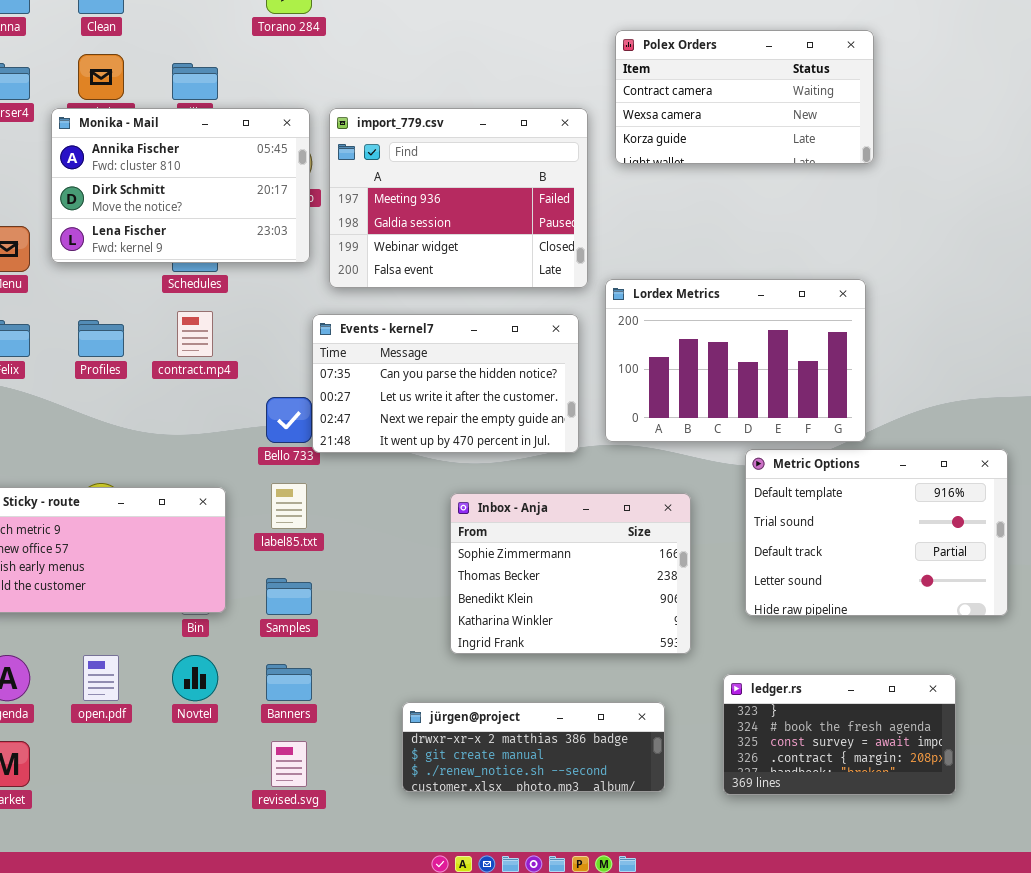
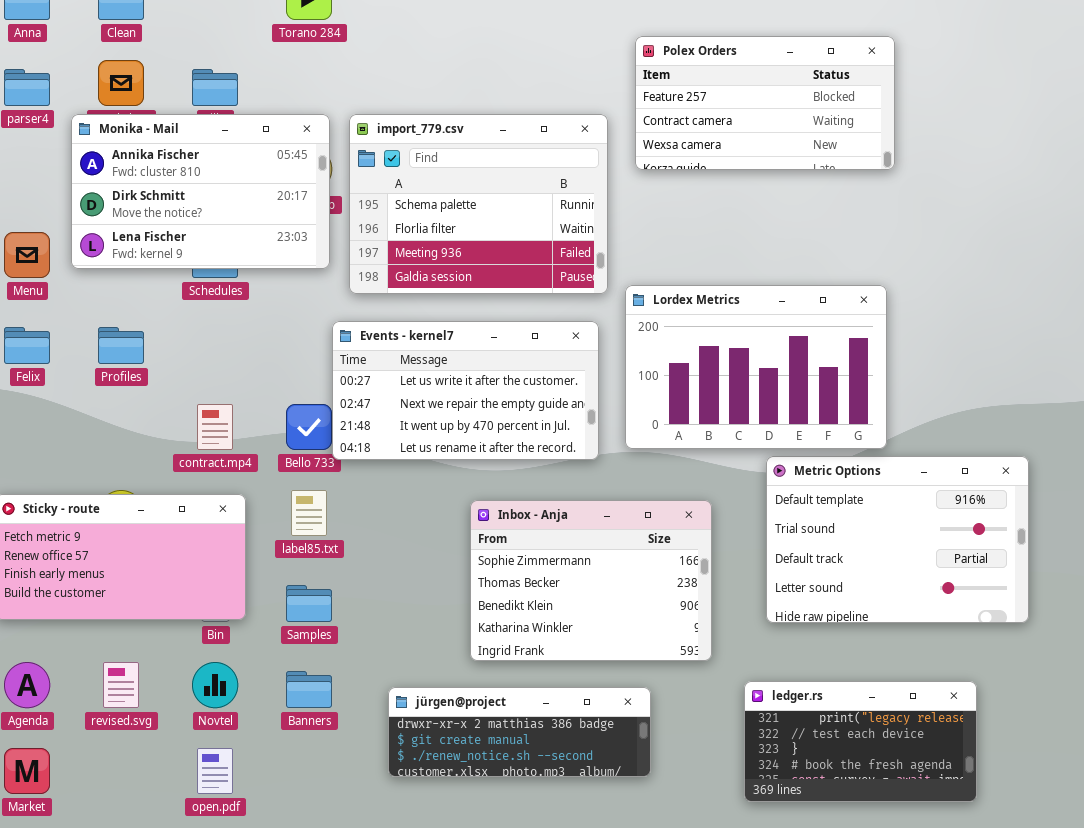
Polex Orders: [615,30,874,164] -> [635,36,895,170], scrolled up 1 row
import_779.csv: [329,108,588,288] -> [349,114,608,294], scrolled up 2 rows
contract.mp4: [177,311,213,357] -> [197,404,233,450], moved
Events - kernel7: [312,314,579,453] -> [332,321,599,460], scrolled down 1 row
open.pdf: [83,655,119,701] -> [197,748,233,794], moved
ledger.rs: [723,674,956,795] -> [744,681,977,802], scrolled up 2 rows
jürgen@project: [402,702,665,792] -> [388,687,651,777], moved
revised.svg: [271,741,307,787] -> [103,662,139,708], moved

